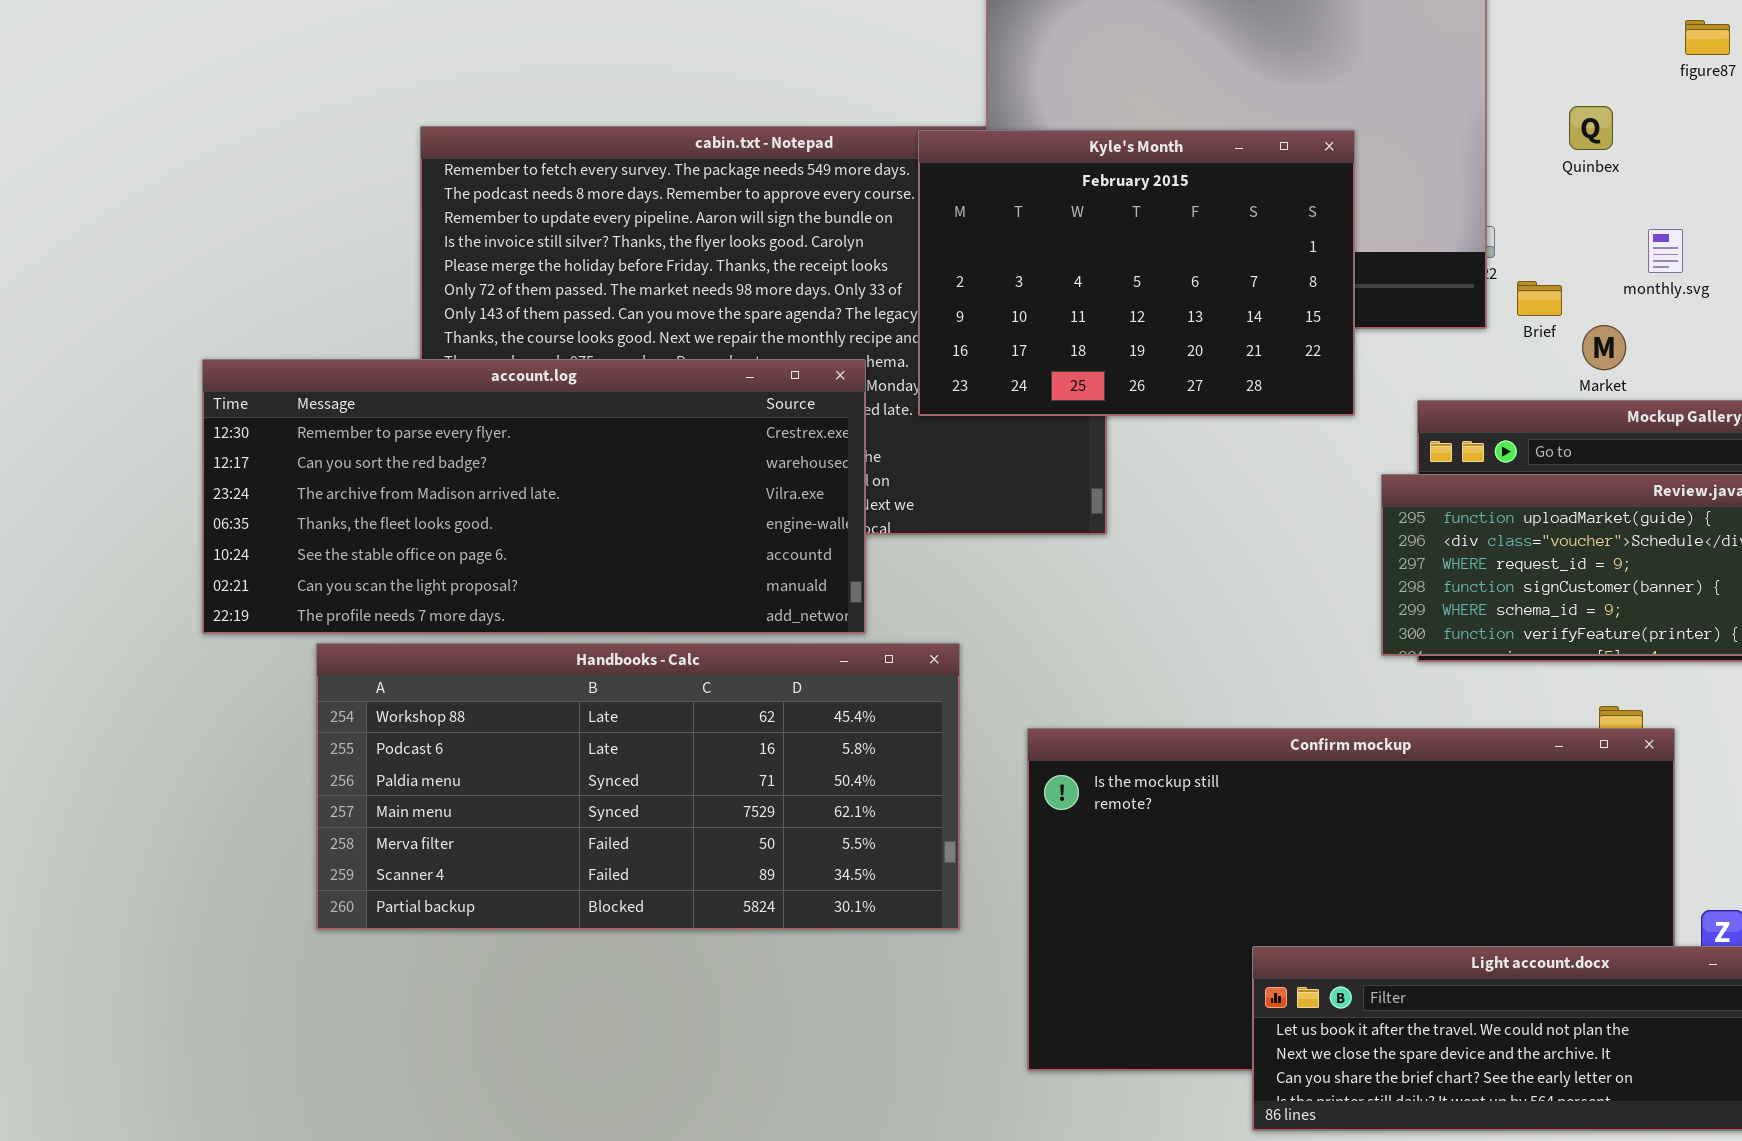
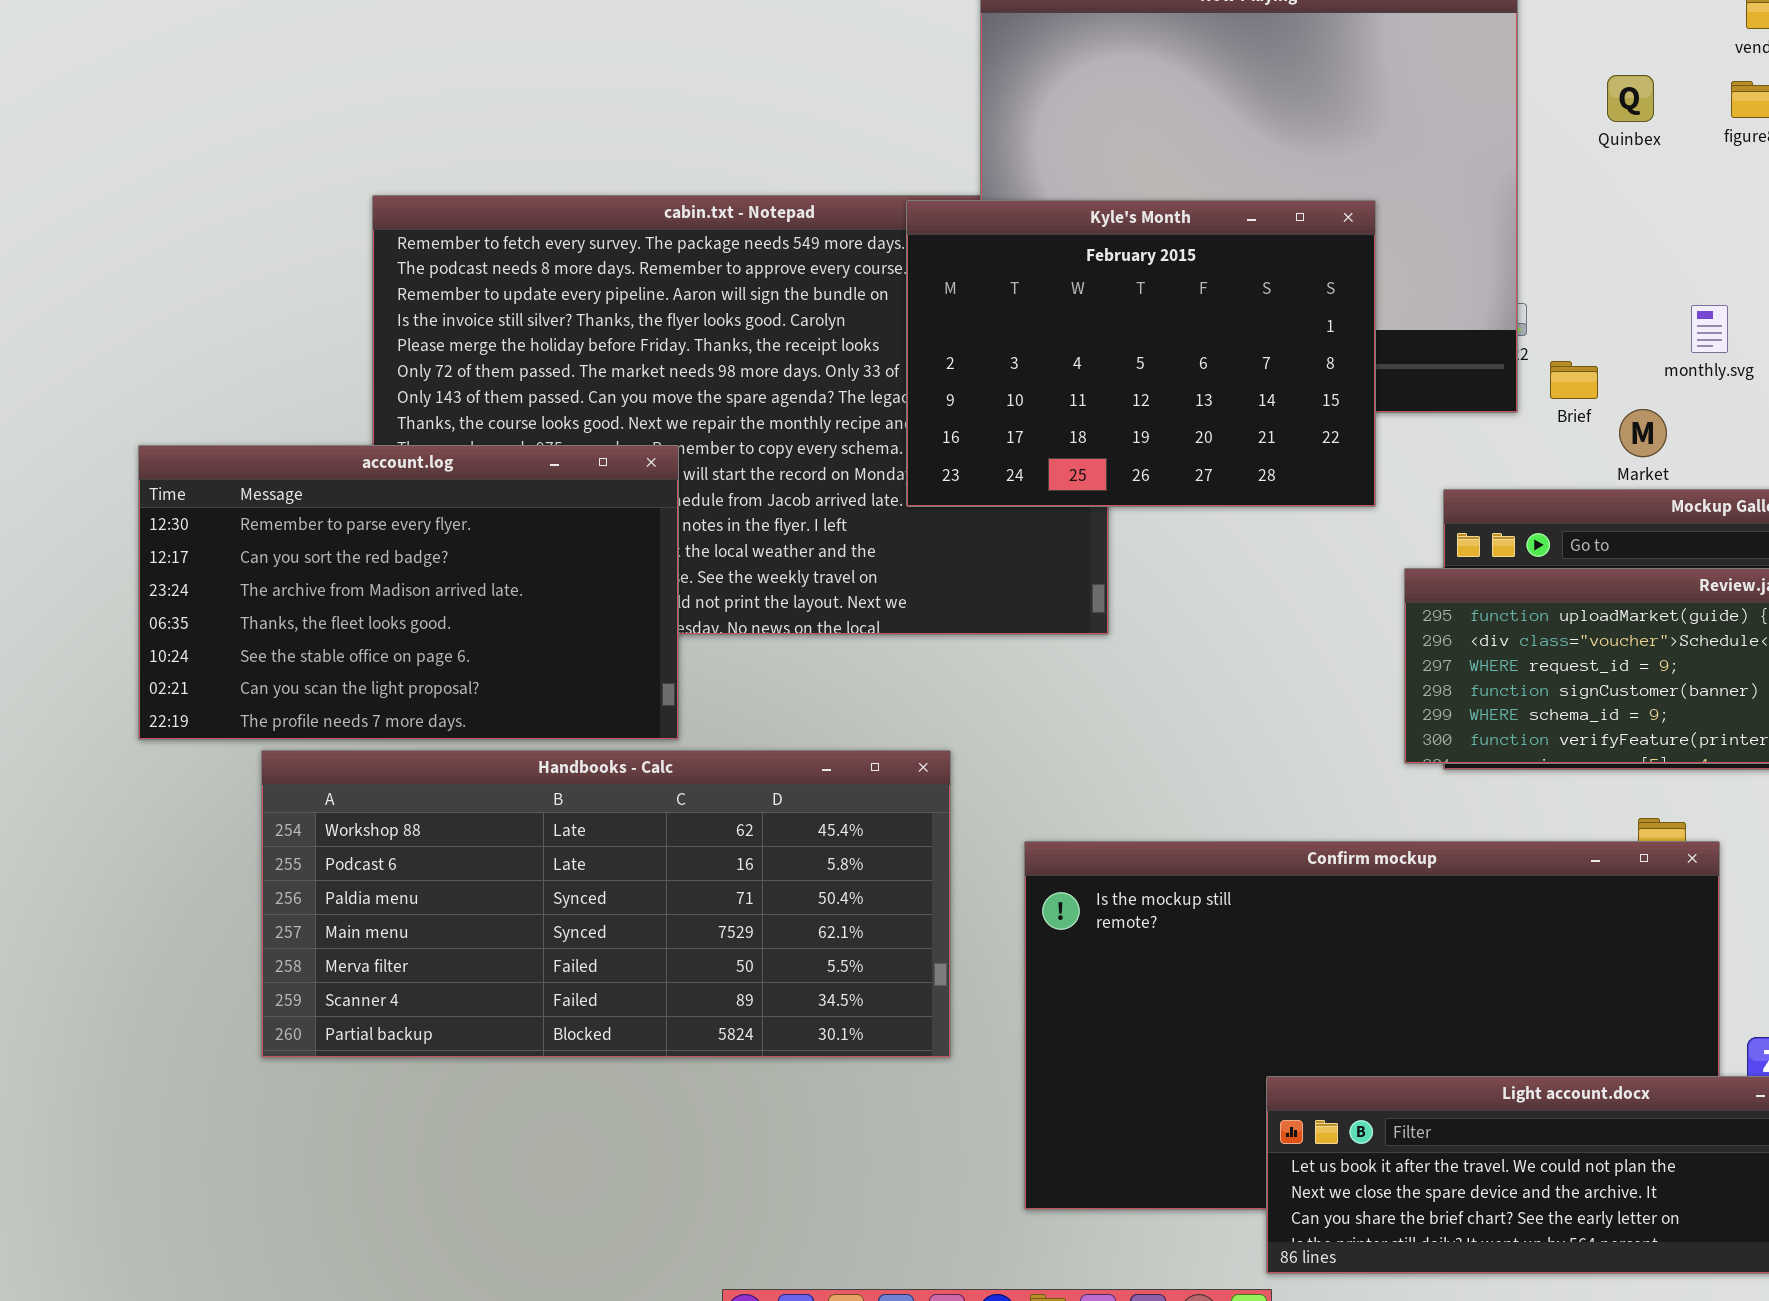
Quinbex: [1569,106,1613,150] -> [1607,75,1654,122], moved
account.log: [202,359,866,634] -> [138,445,679,740], resized

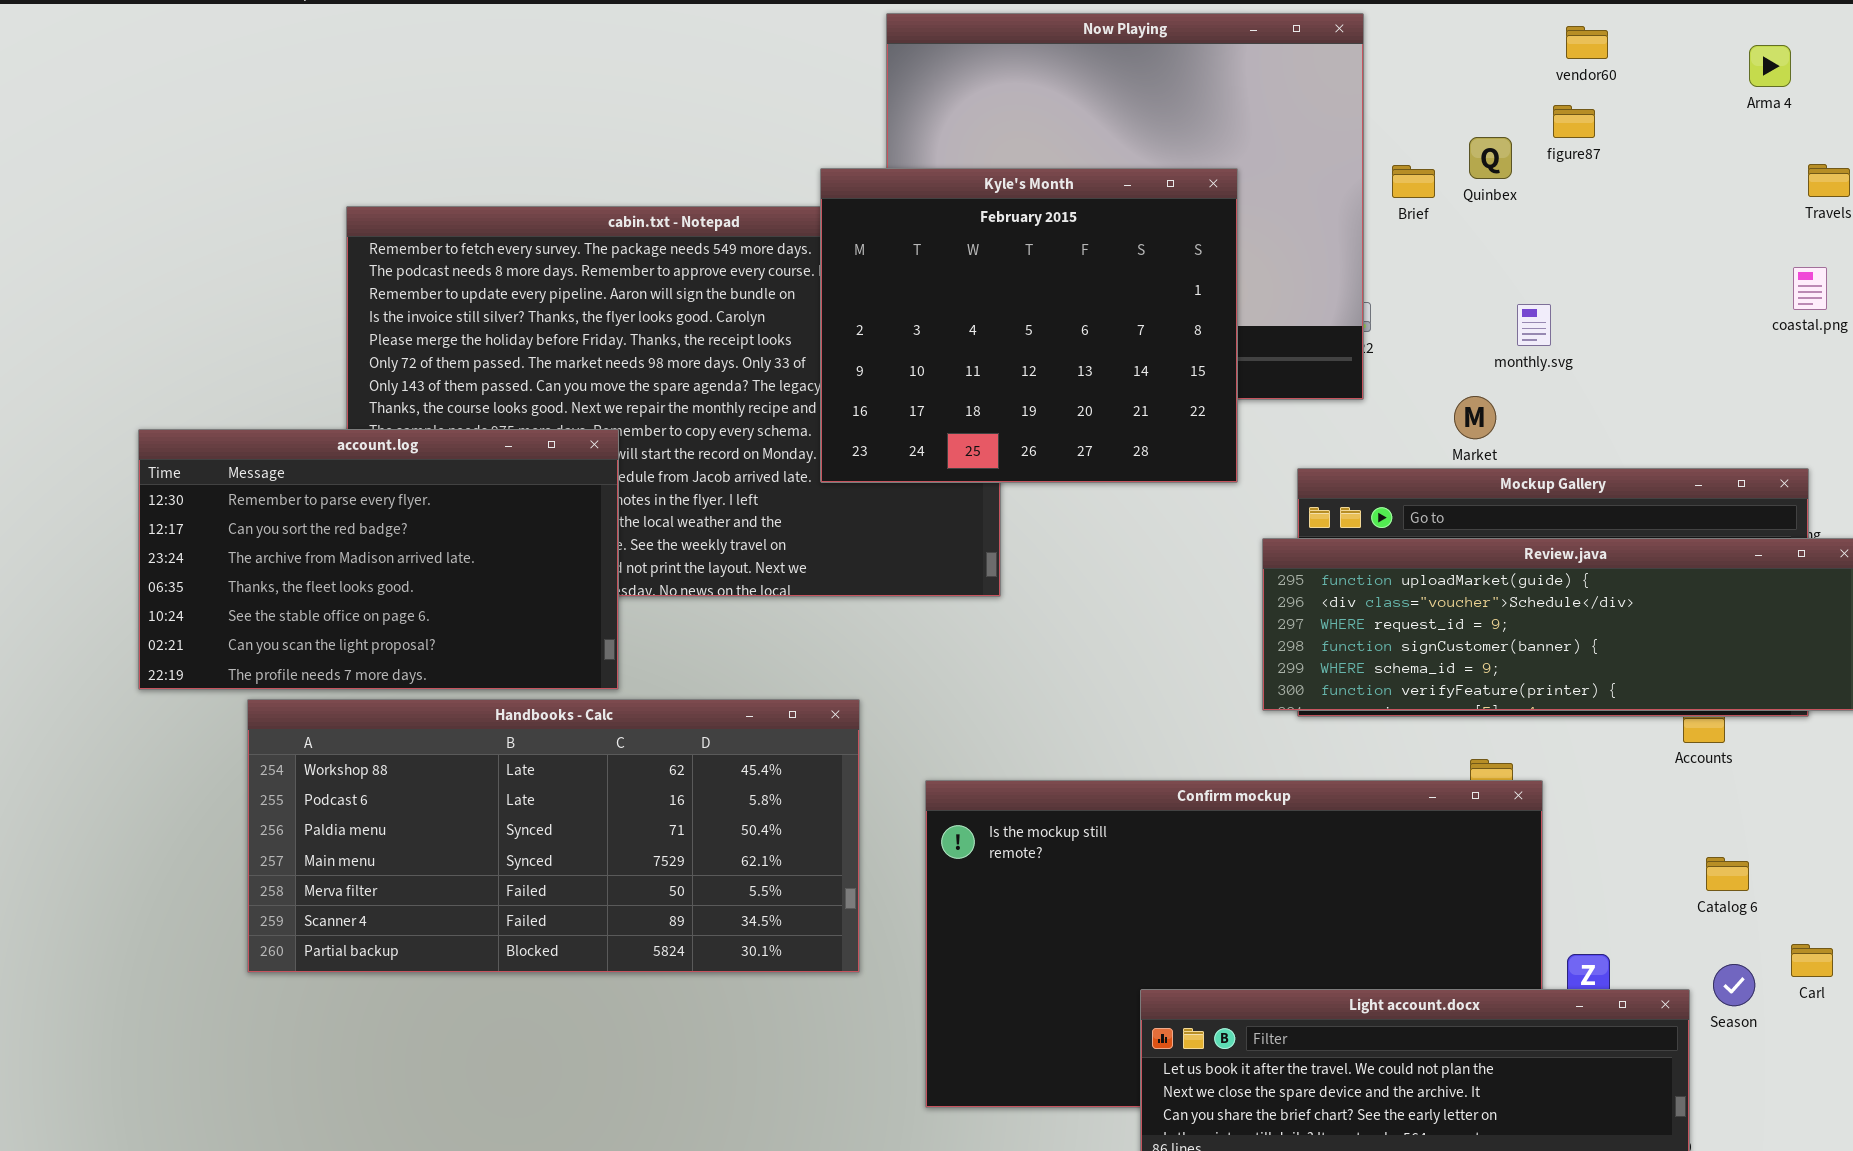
Quinbex: [1607,75,1654,122] -> [1469,137,1512,179], moved
Kyle's Month: [906,200,1376,507] -> [820,168,1238,483], resized
Brief: [1550,361,1598,399] -> [1392,165,1435,198], moved

